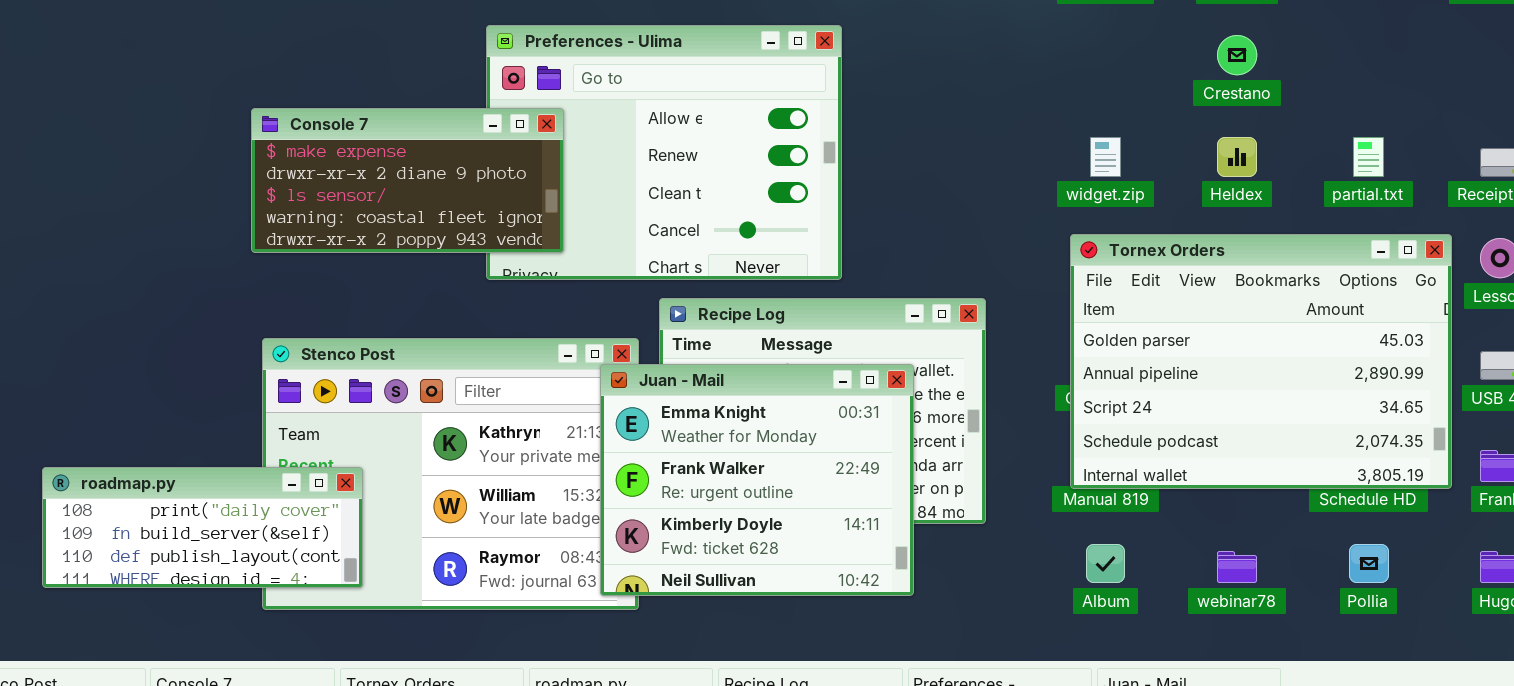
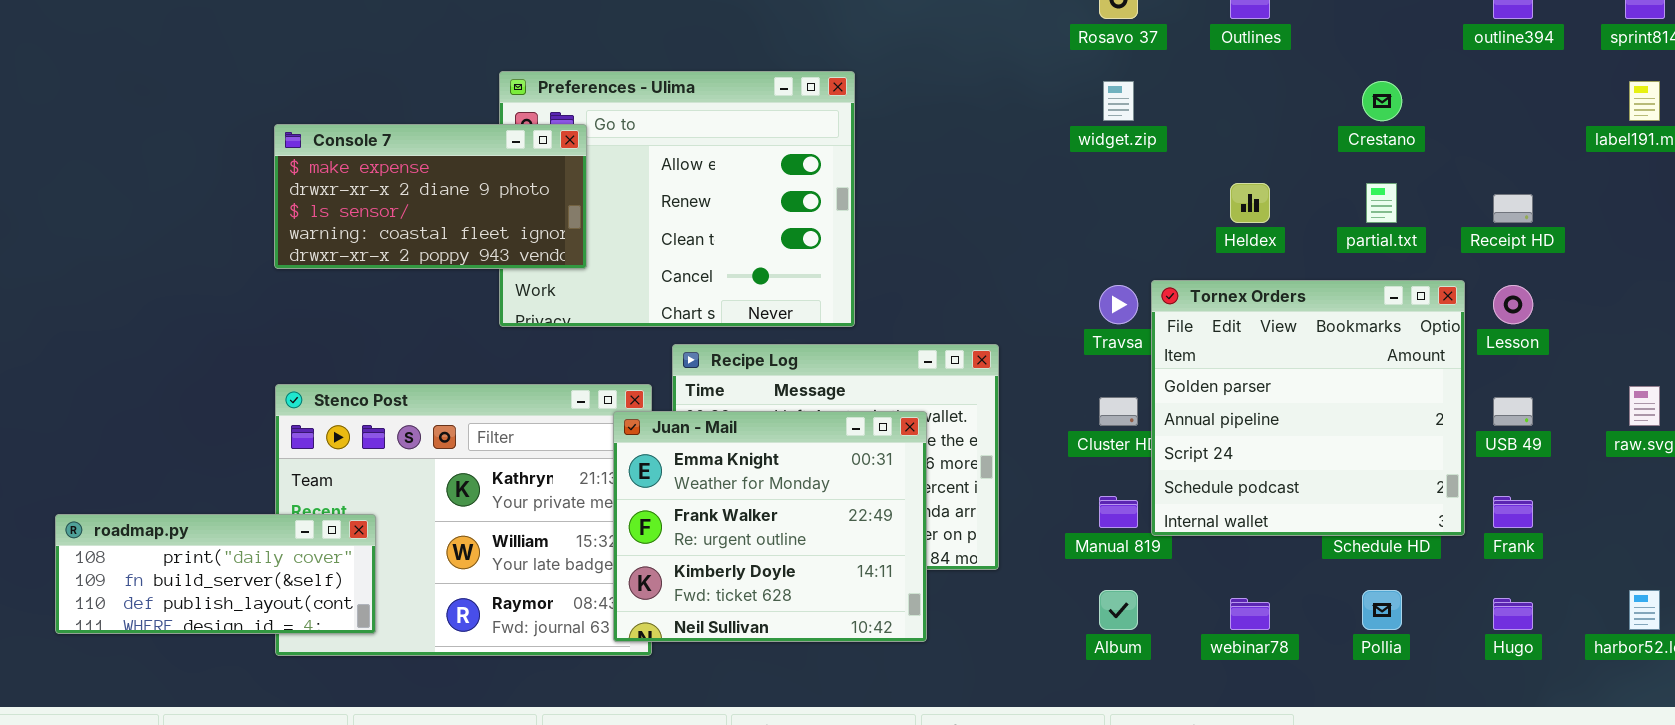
Crestano: [1217,35,1257,75] -> [1362,81,1402,121], moved
Console 7: [251,108,564,253] -> [274,124,587,269], moved
widget.zip: [1090,137,1121,177] -> [1103,81,1134,121], moved
Tornex Orders: [1070,234,1452,489] -> [1151,280,1465,536], resized

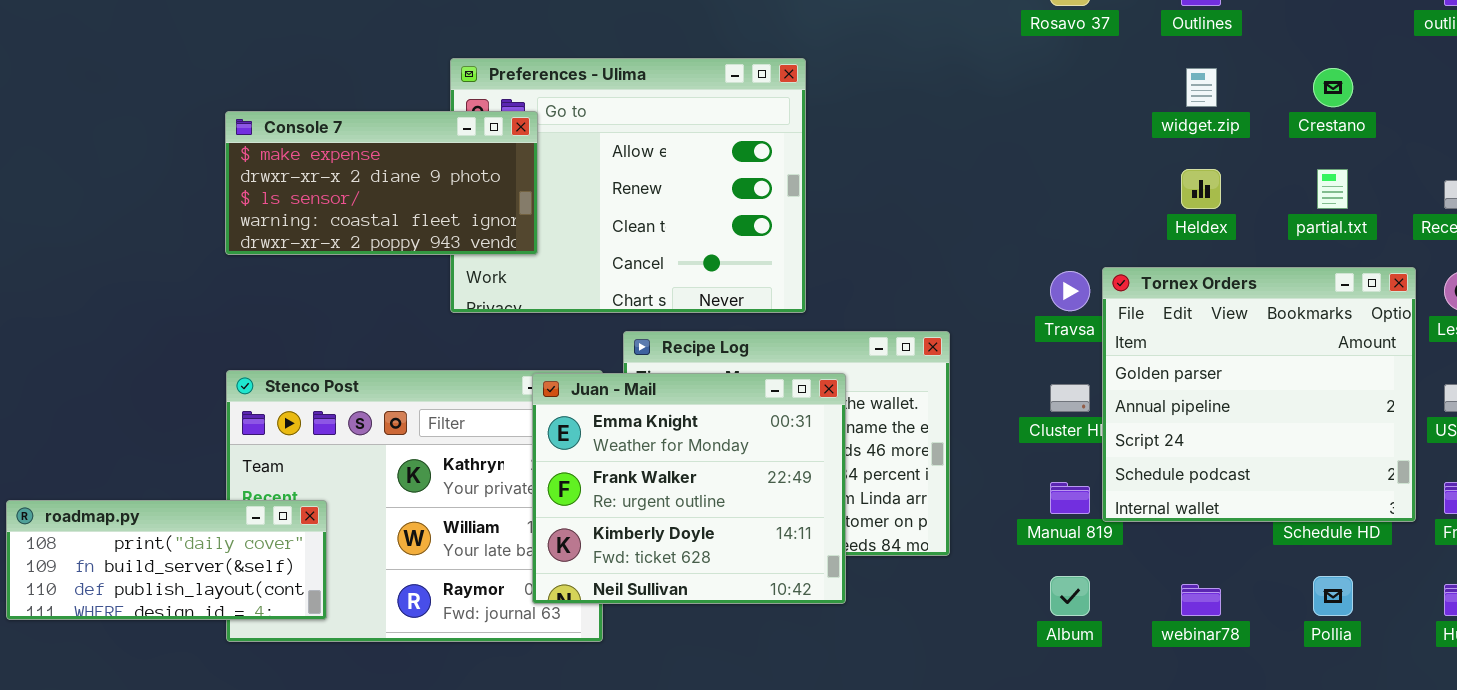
widget.zip: [1103,81,1134,121] -> [1186,68,1217,107], moved
Juan - Mail: [613,411,927,642] -> [532,373,846,604], moved

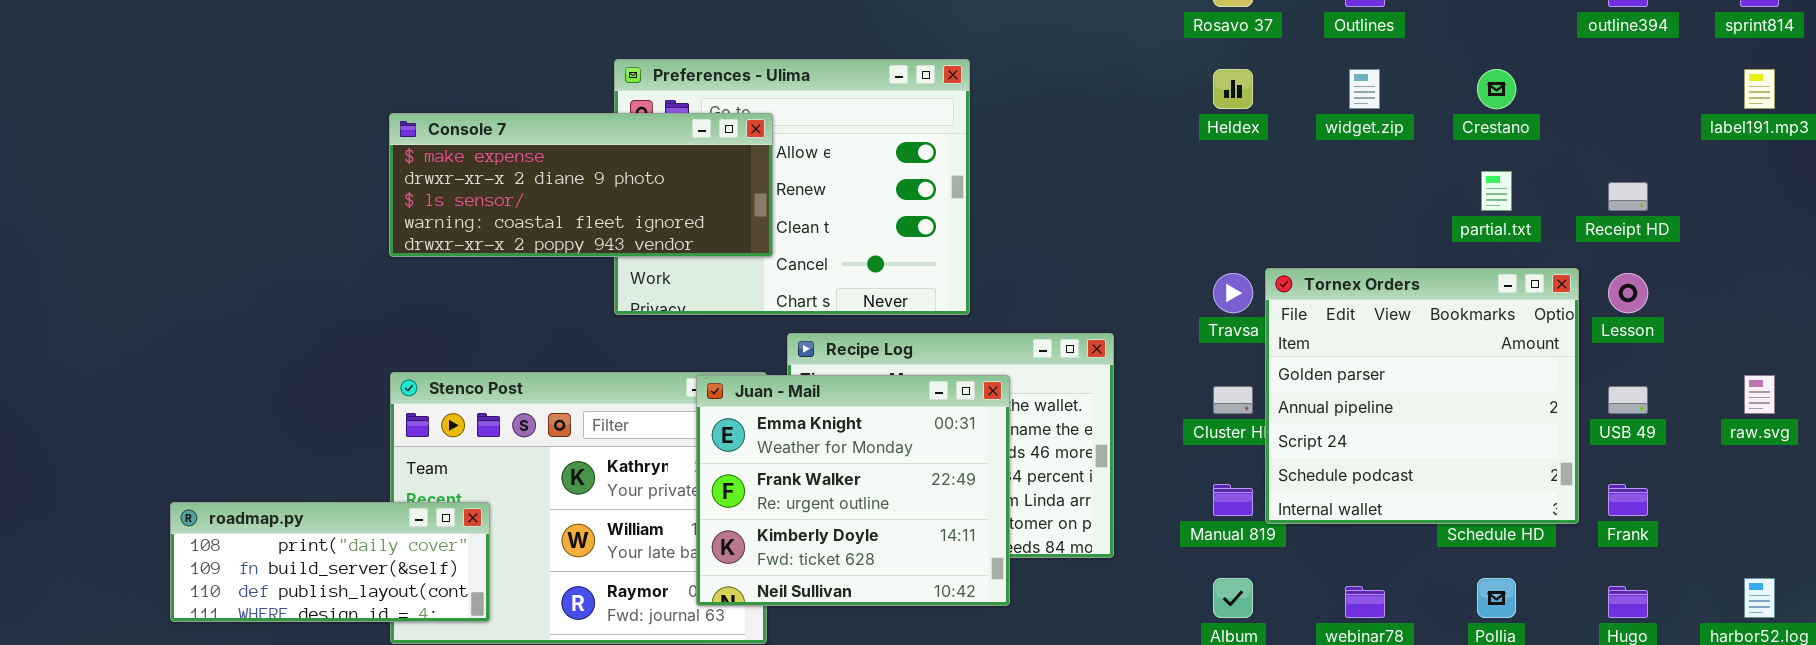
Console 7: [225,111,538,255] -> [389,113,773,257], resized
Heldex: [1181,169,1221,209] -> [1213,69,1253,109], moved

